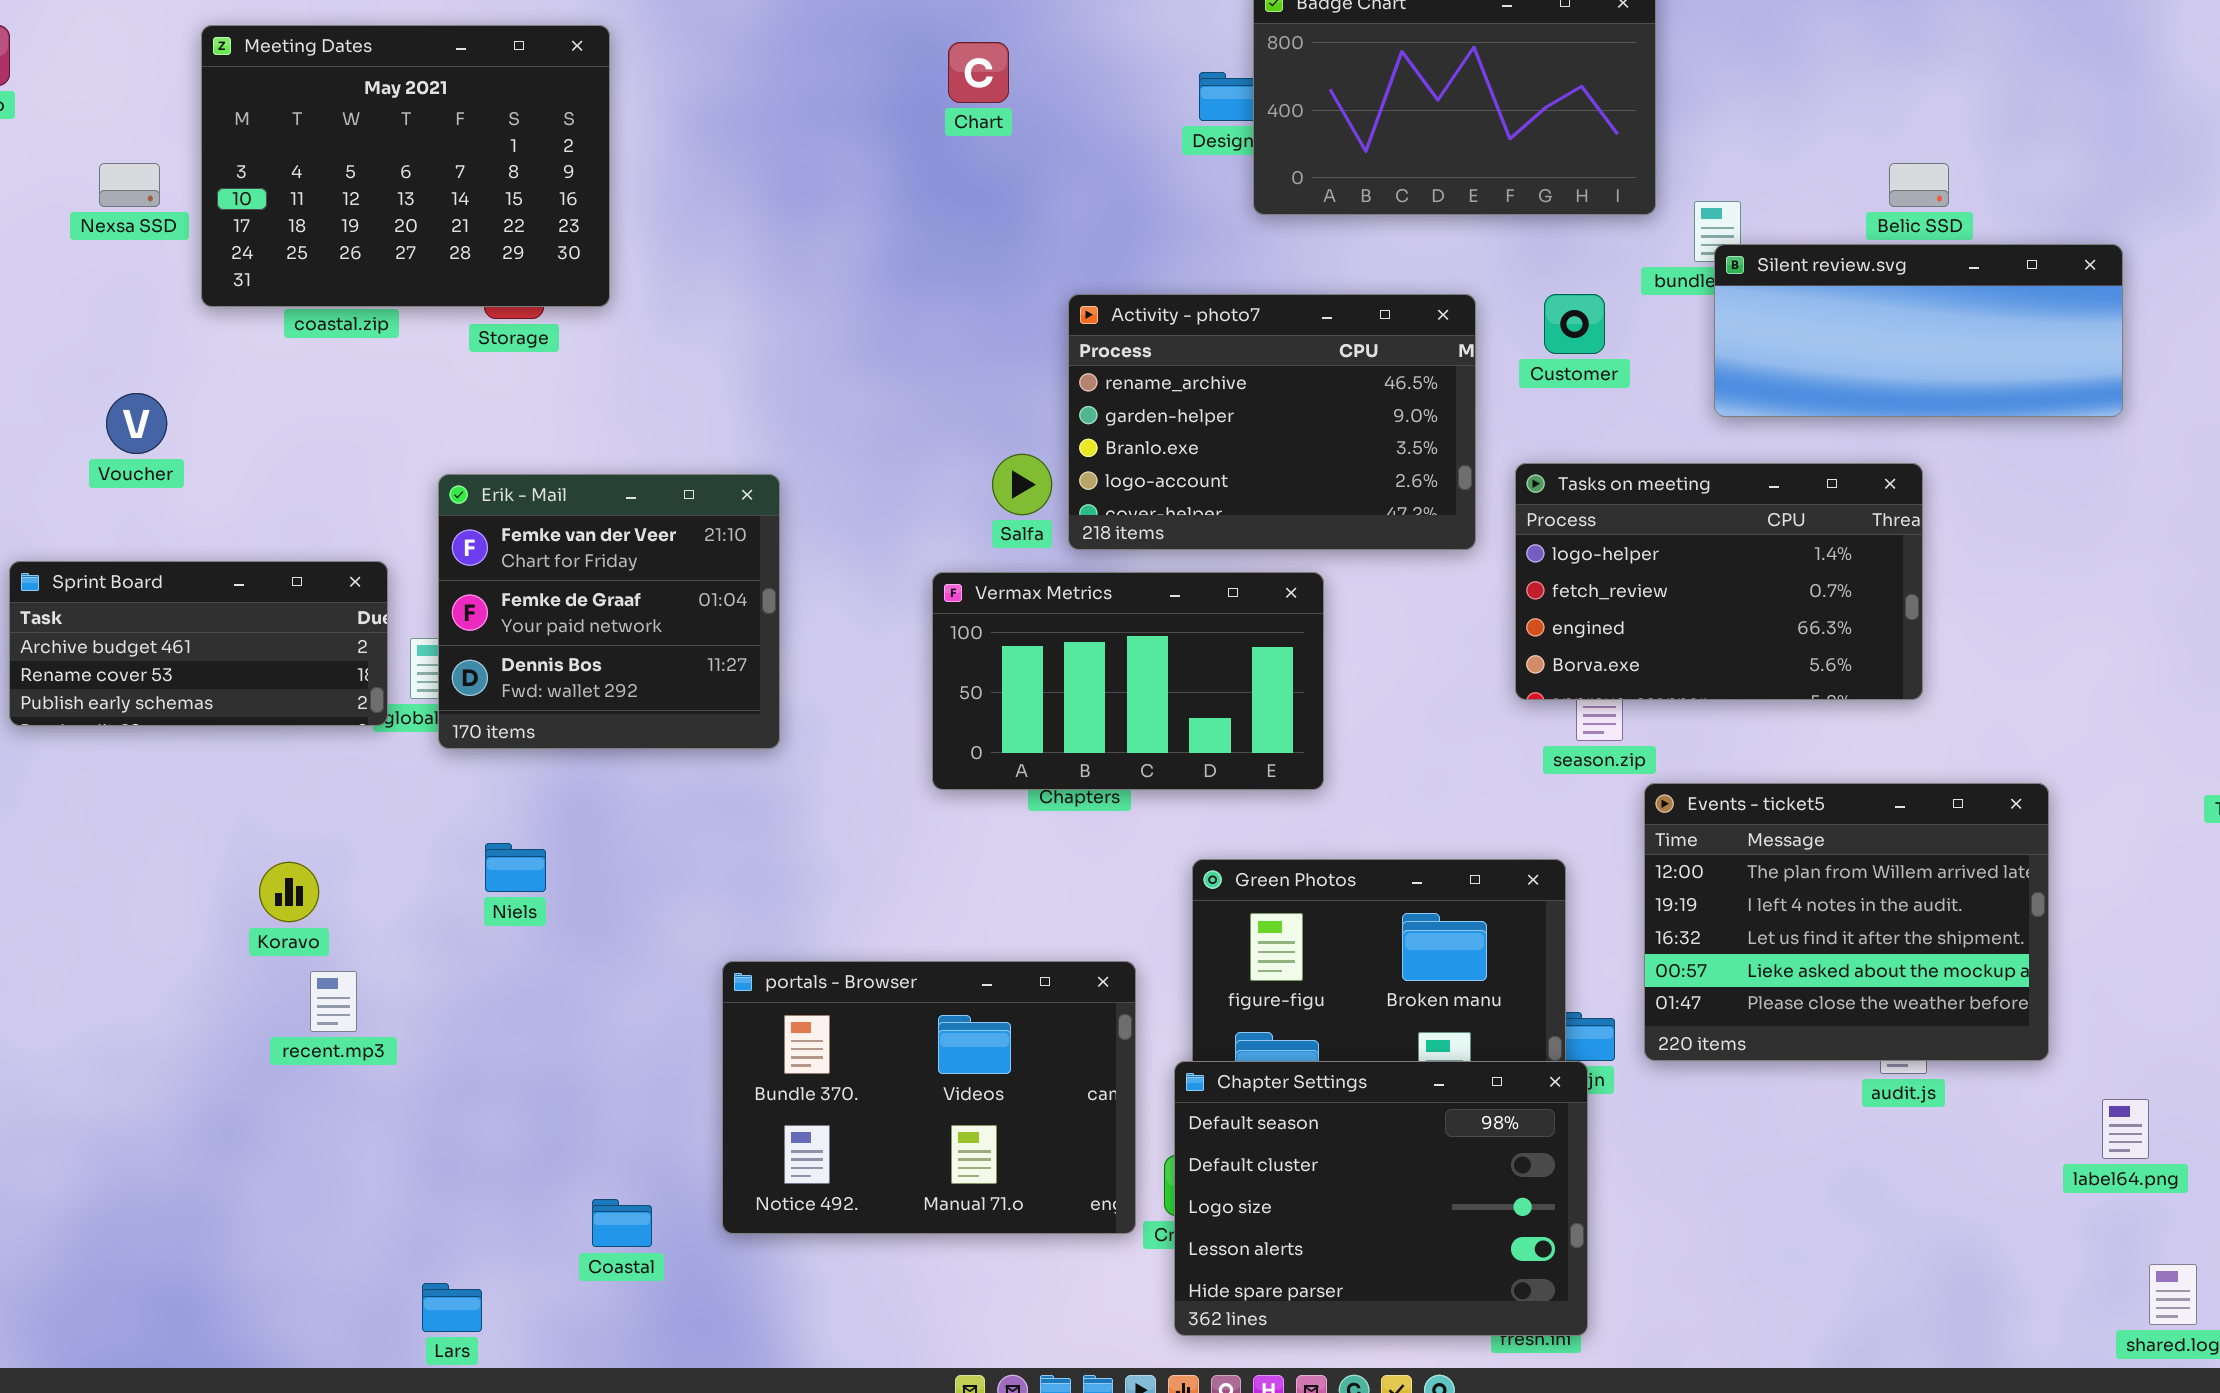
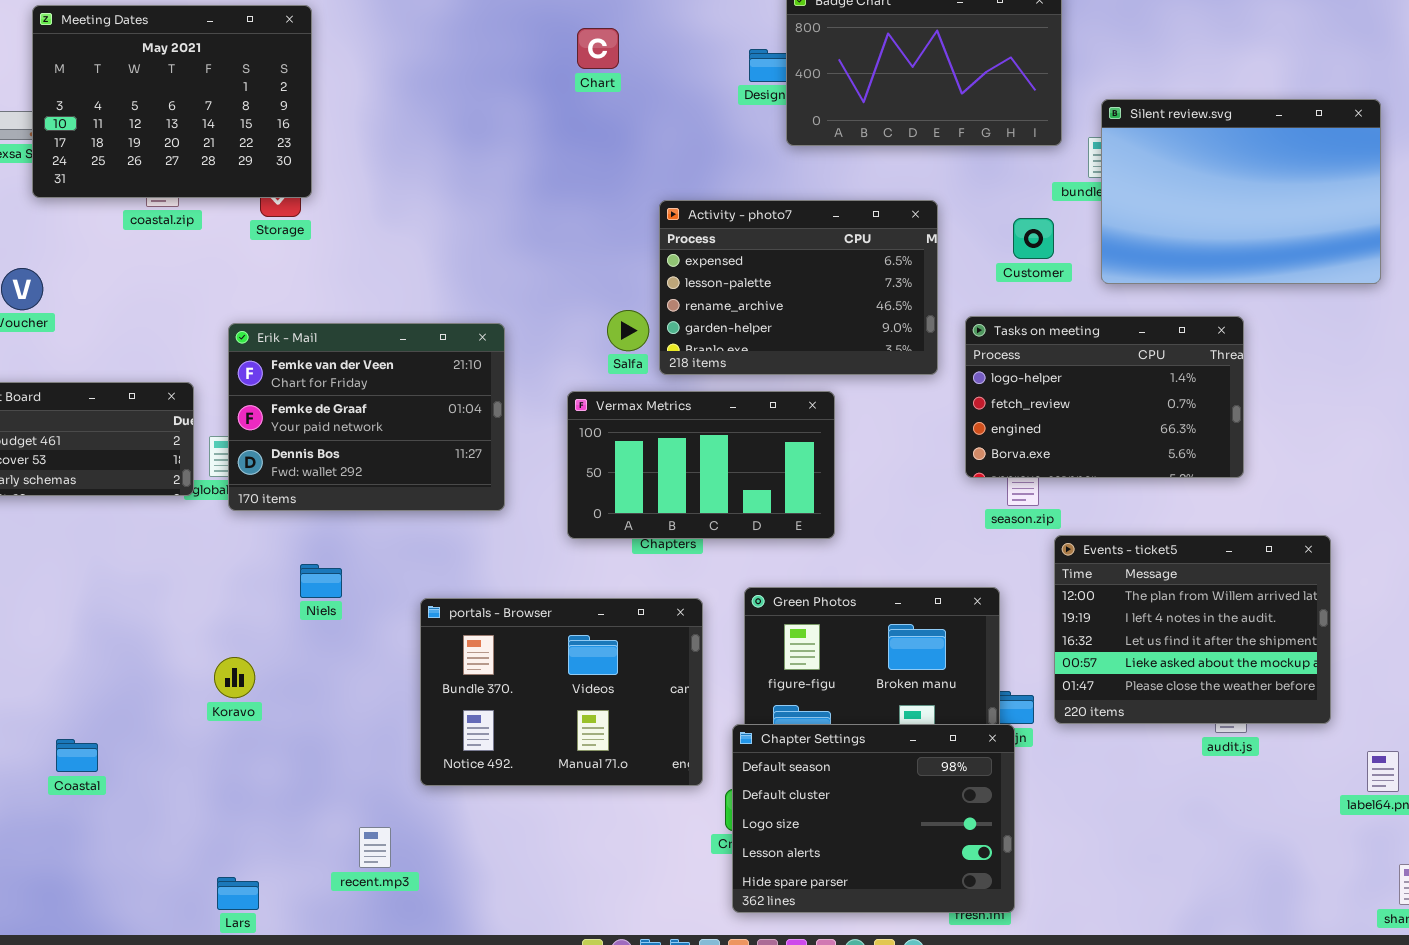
Meeting Dates: [201,25,610,307] -> [32,5,312,198], moved
Silent review.svg: [1714,244,2123,417] -> [1101,99,1381,284], resized
Activity - photo7: [1068,294,1476,550] -> [659,200,938,375], scrolled up 2 rows
Customer: [1544,294,1605,354] -> [1013,218,1054,259], moved
Erik - Mail: [438,474,780,749] -> [228,323,505,511], resized
Niels: [485,843,546,892] -> [300,564,342,598], moved
Koravo: [259,862,319,922] -> [214,657,255,698], moved
portals - Browser: [722,961,1136,1234] -> [420,598,703,786], moved
recent.mp3: [310,971,357,1032] -> [359,827,391,868], moved
Coastal: [592,1199,652,1247] -> [56,739,98,772], moved

